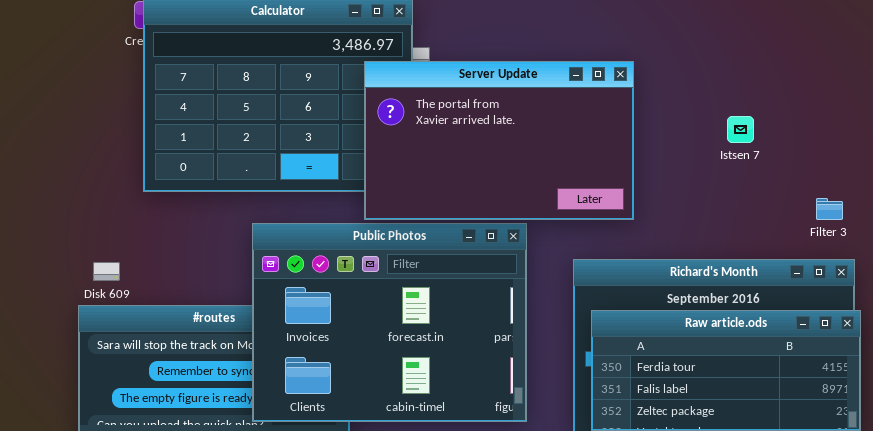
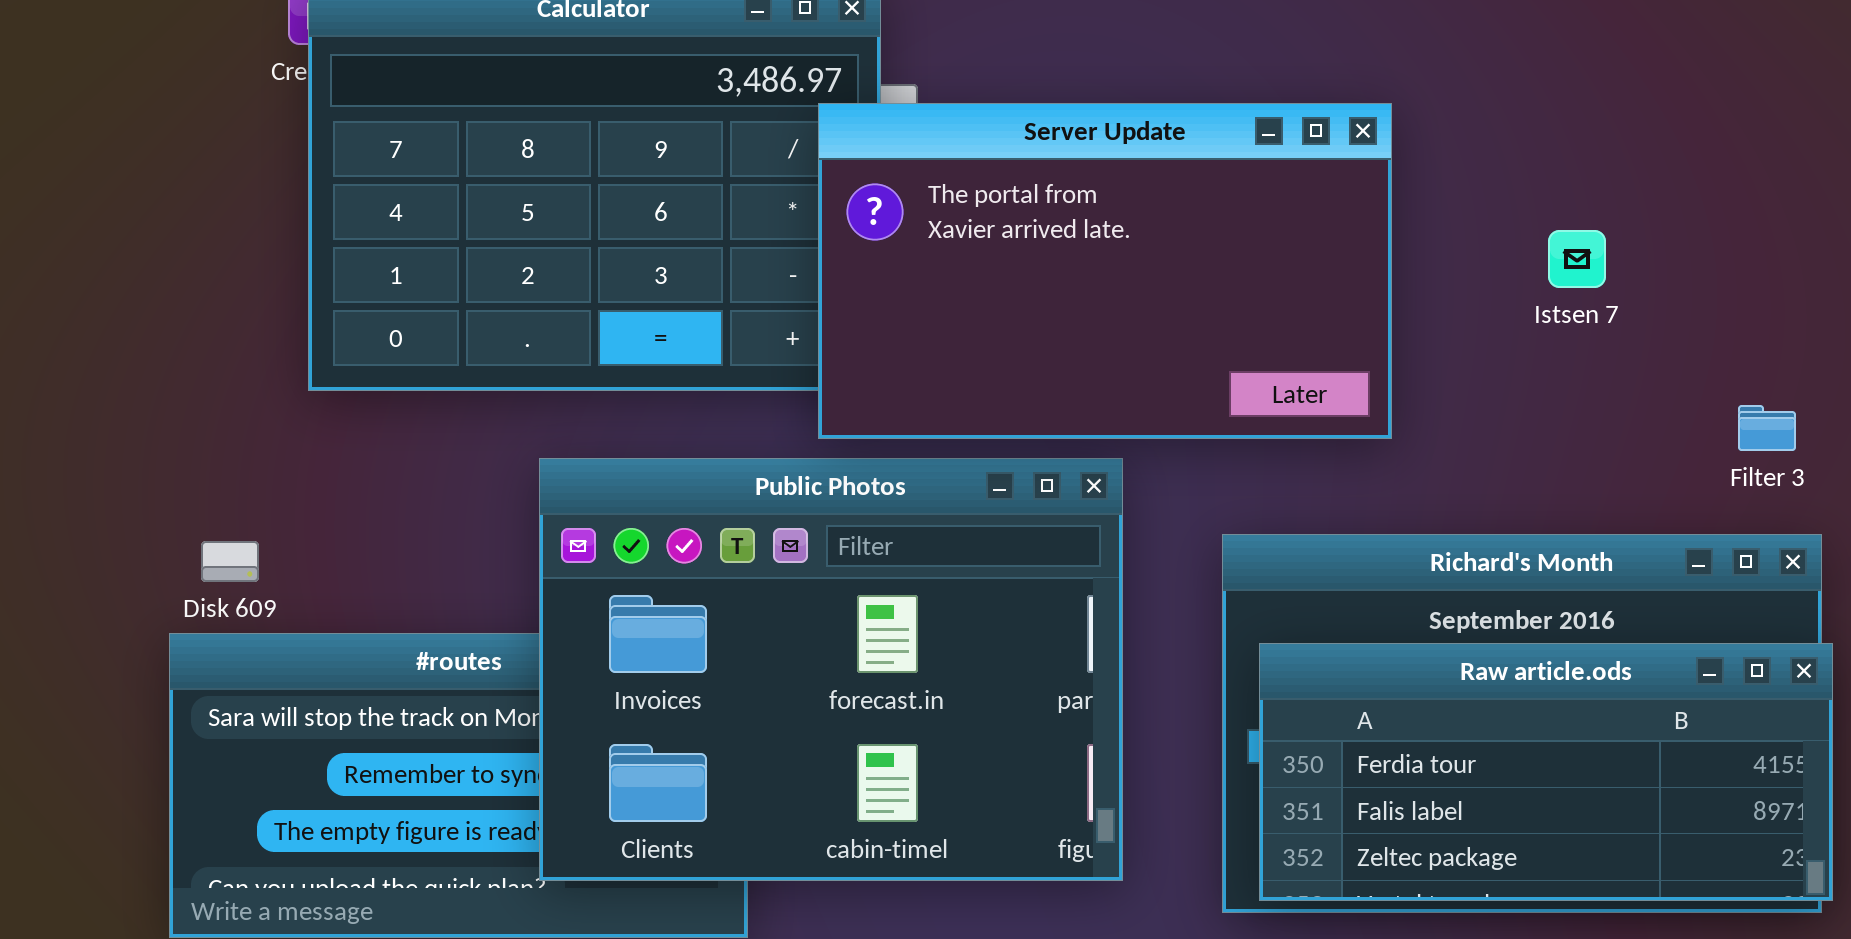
Server Update: [364,61,634,220] -> [818,103,1392,439], moved

